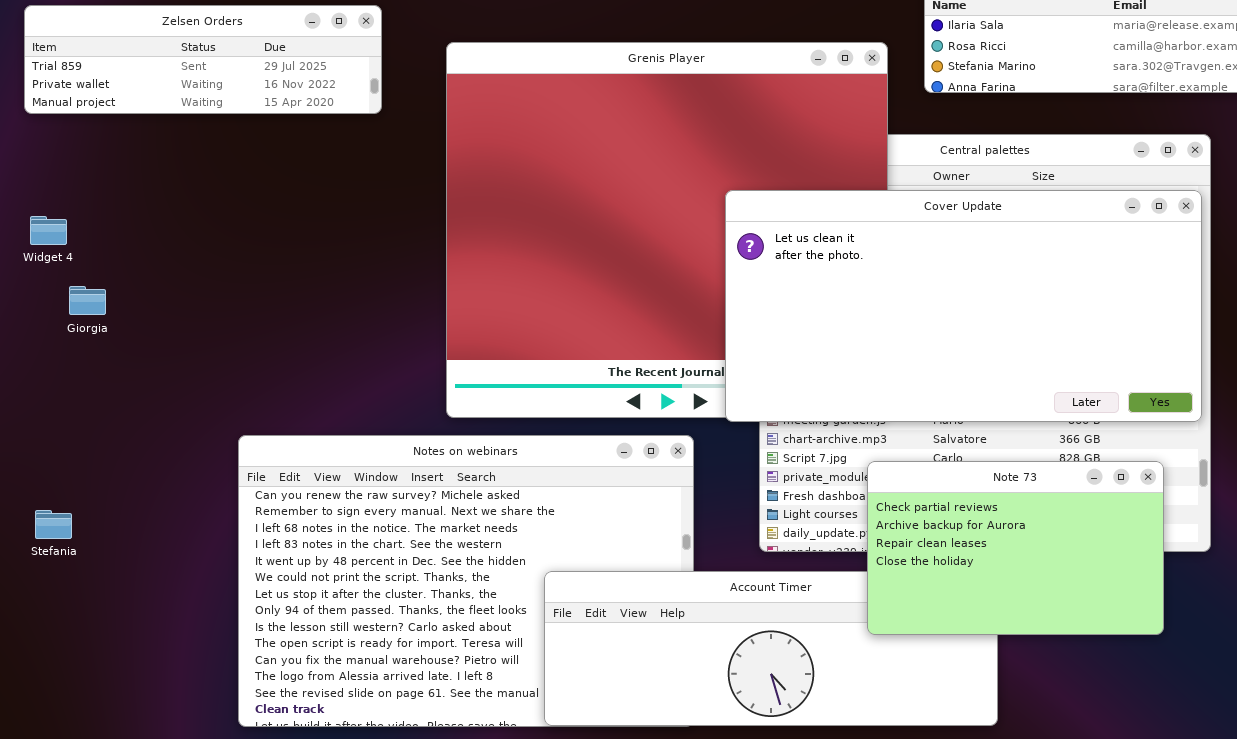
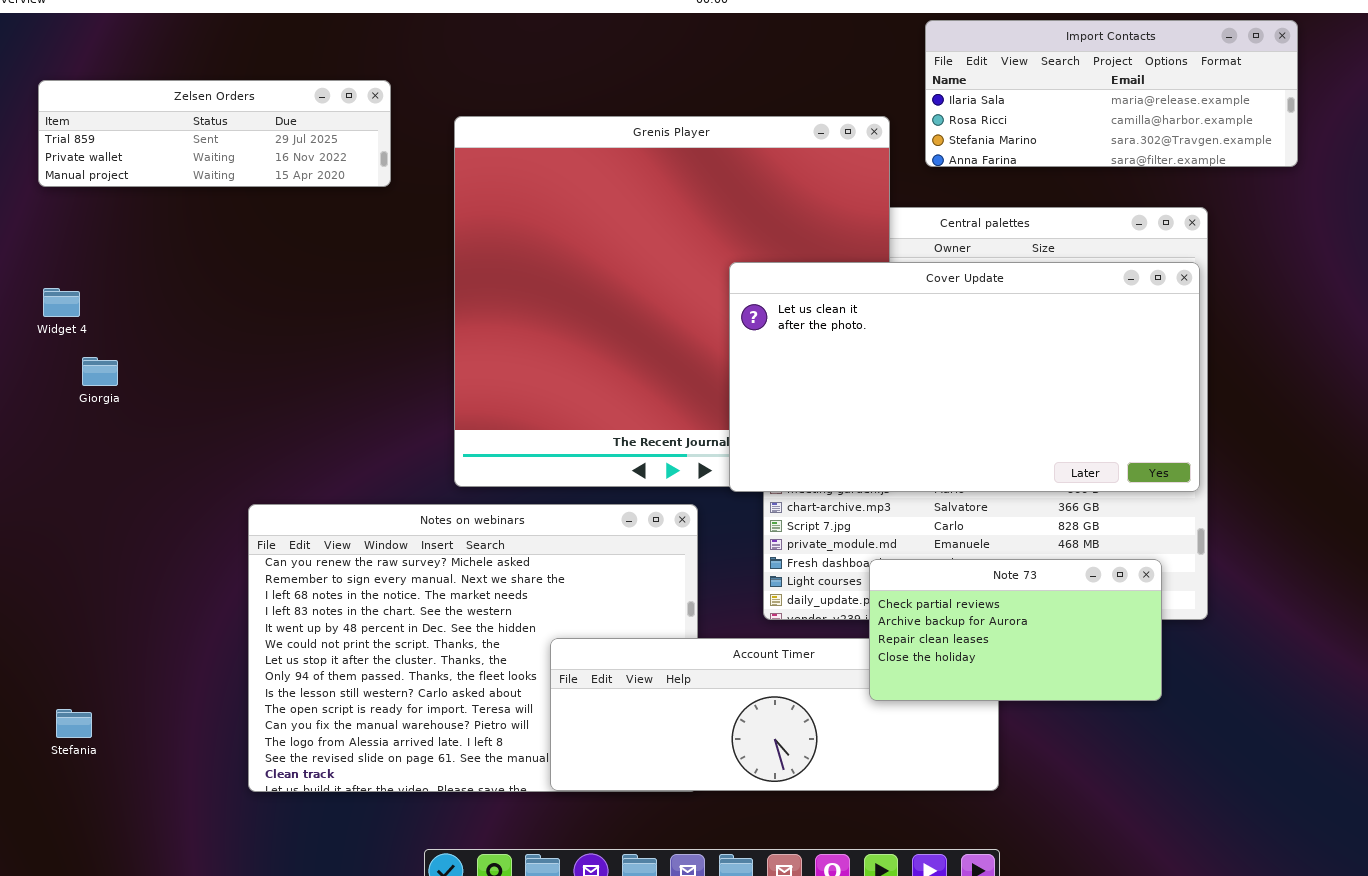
Note 73: [867,461,1164,635] -> [869,559,1162,701], resized
Stefania: [35,510,72,539] -> [56,709,92,738], moved

